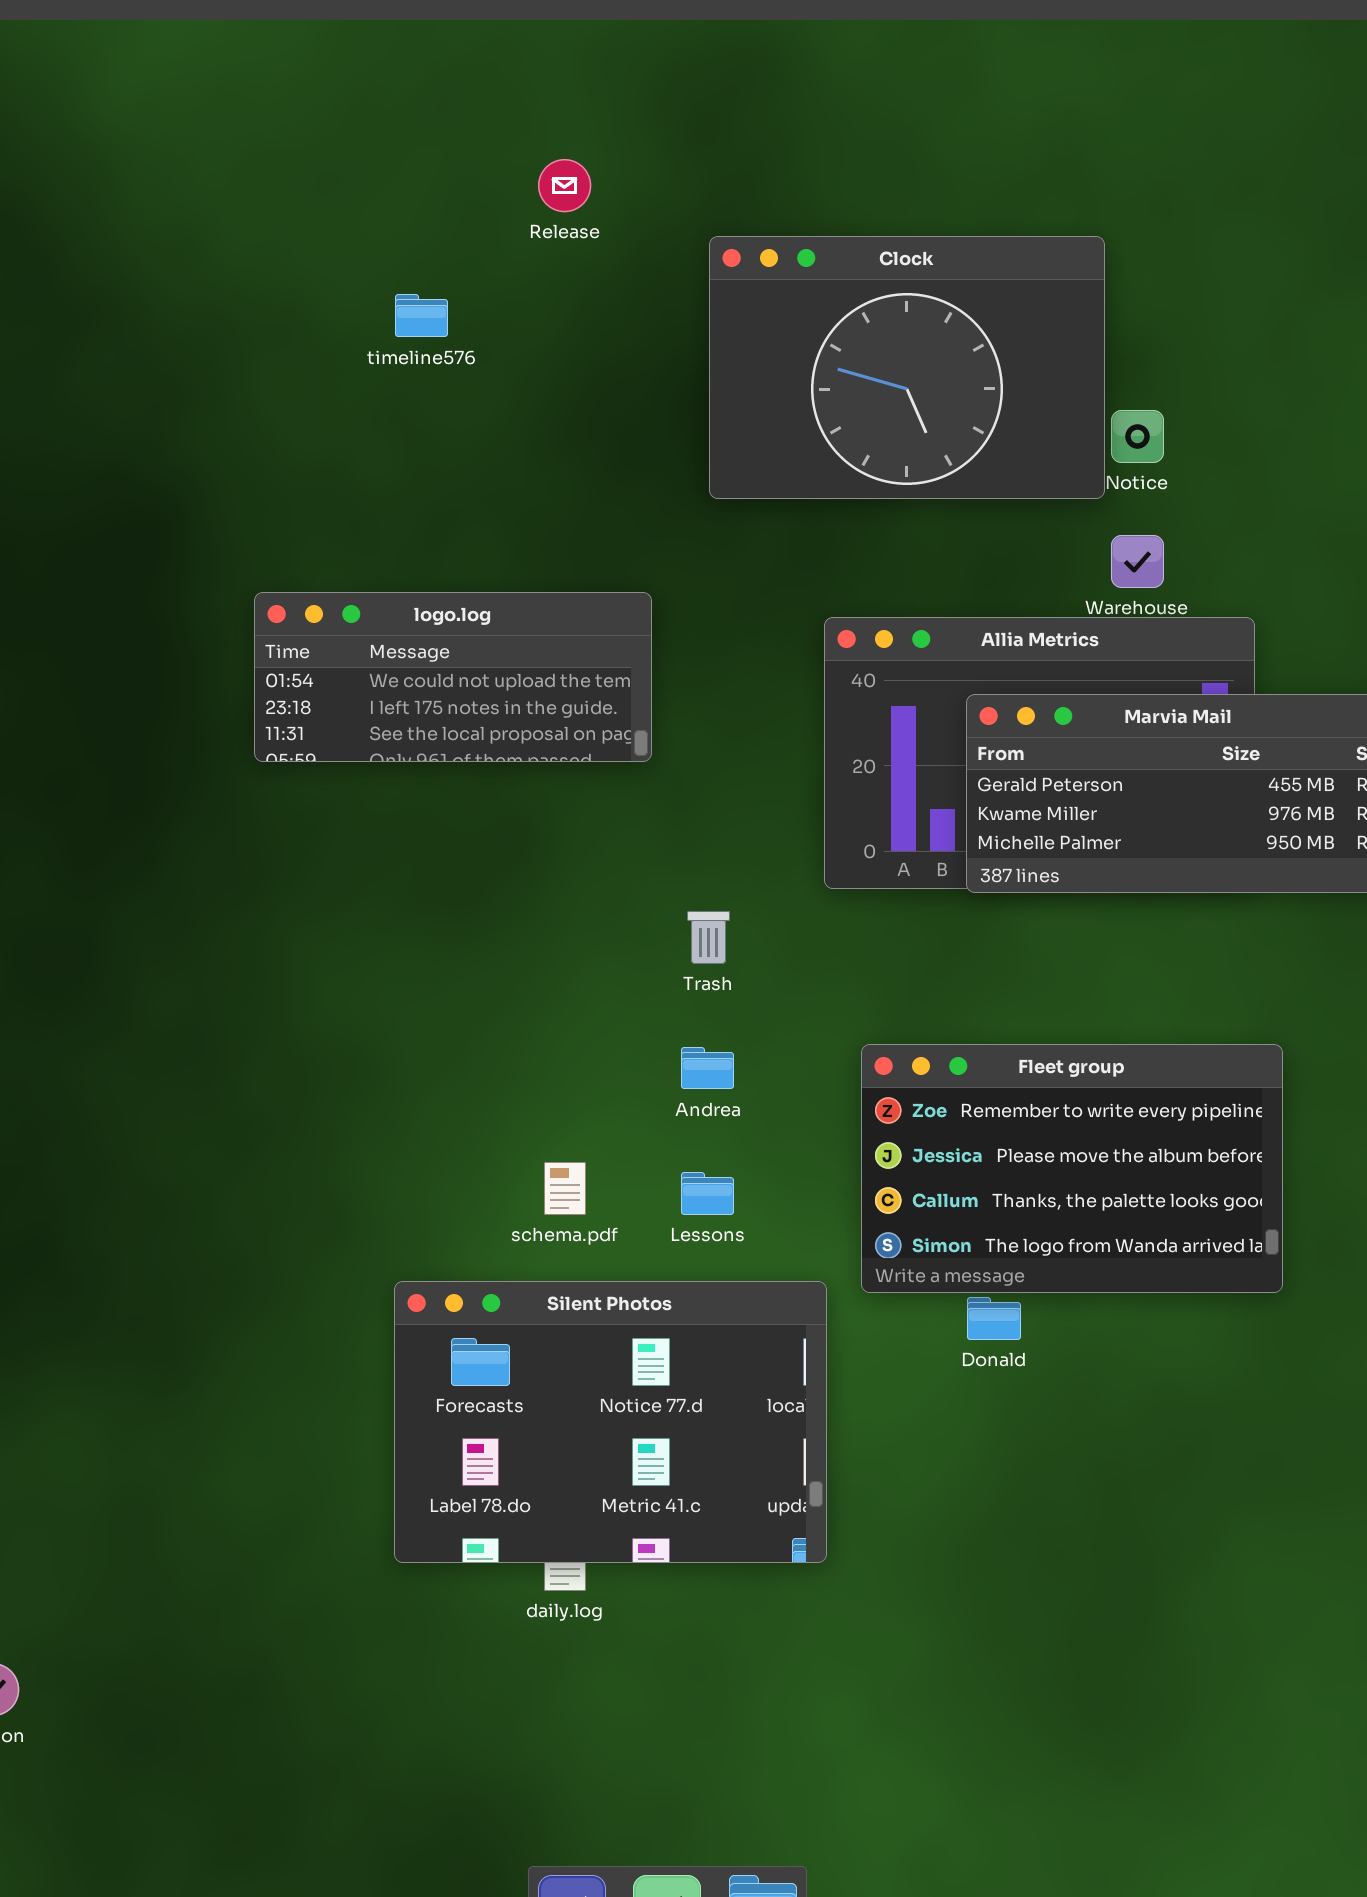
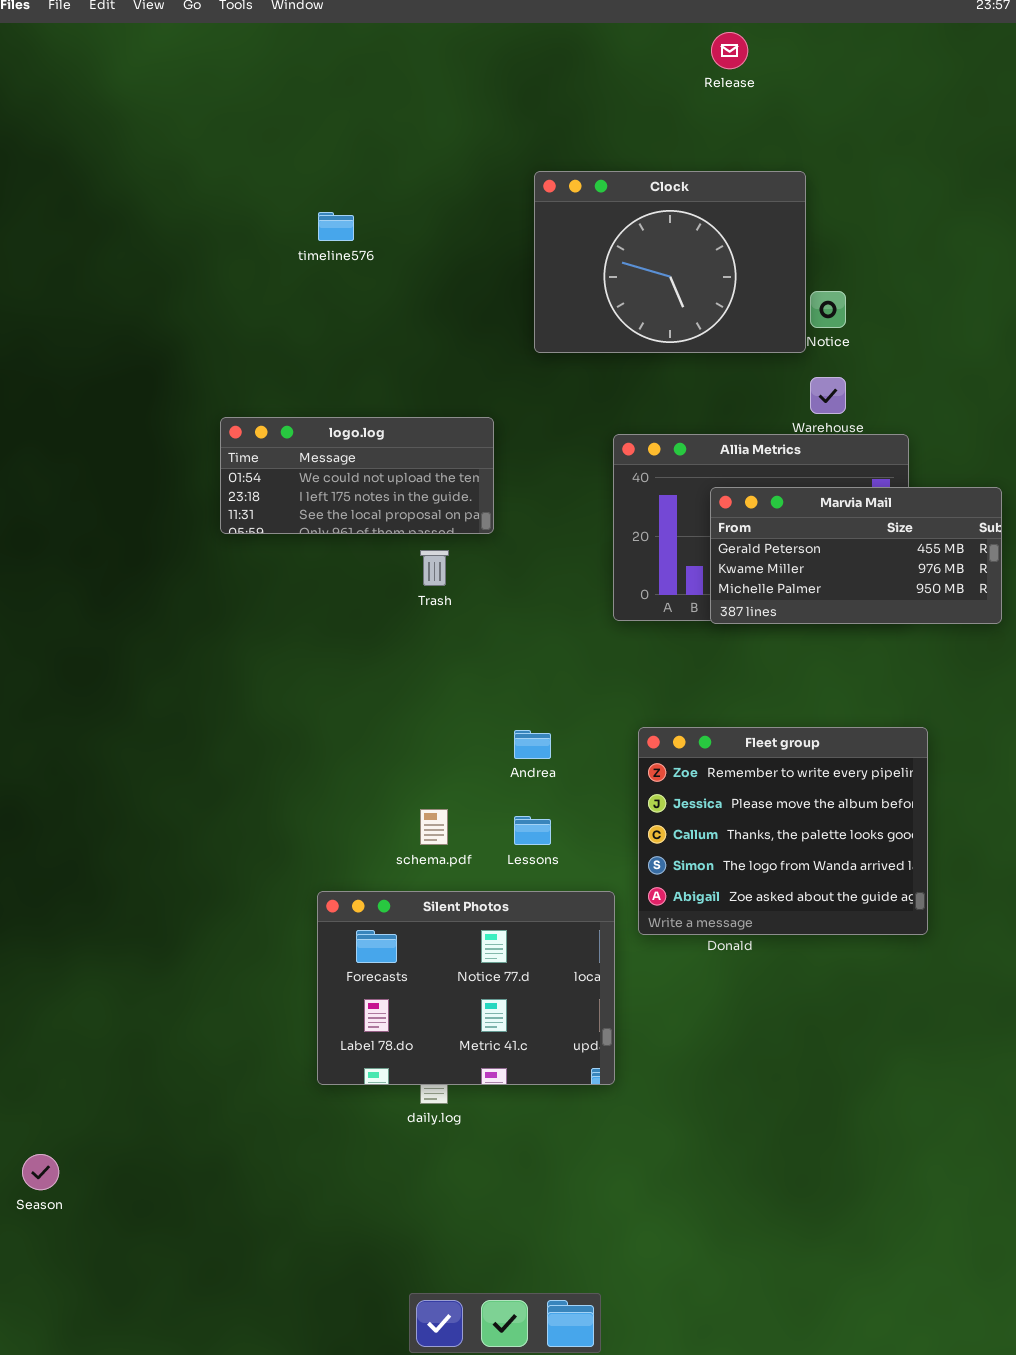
Release: [538,159,591,212] -> [711,32,748,69], moved
Trash: [687,911,730,964] -> [420,550,449,586], moved
Fleet group: [861,1044,1283,1293] -> [638,727,928,935], resized

